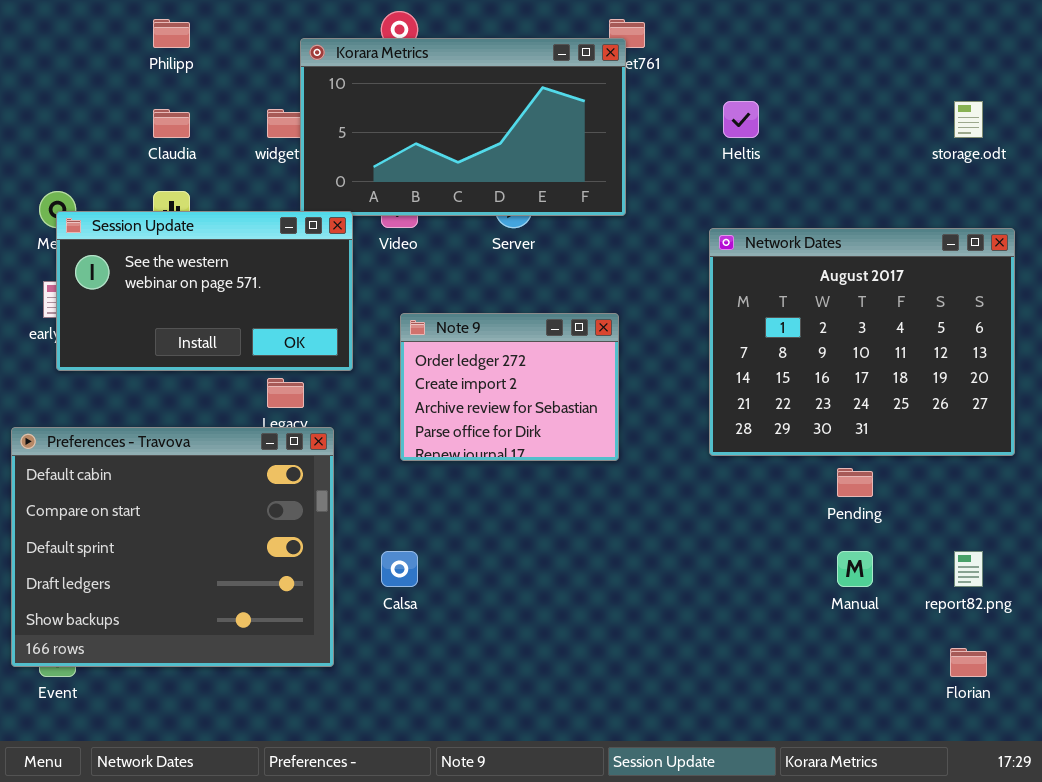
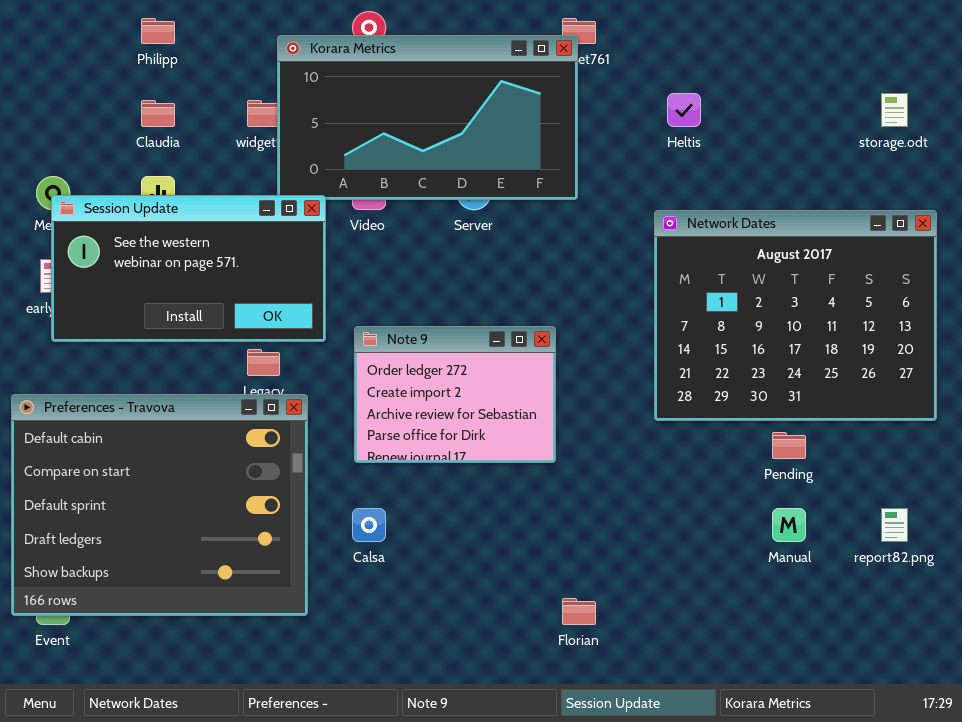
Note 9: [400,313,619,461] -> [354,326,556,463], moved
Florian: [950,648,987,677] -> [562,598,596,625], moved

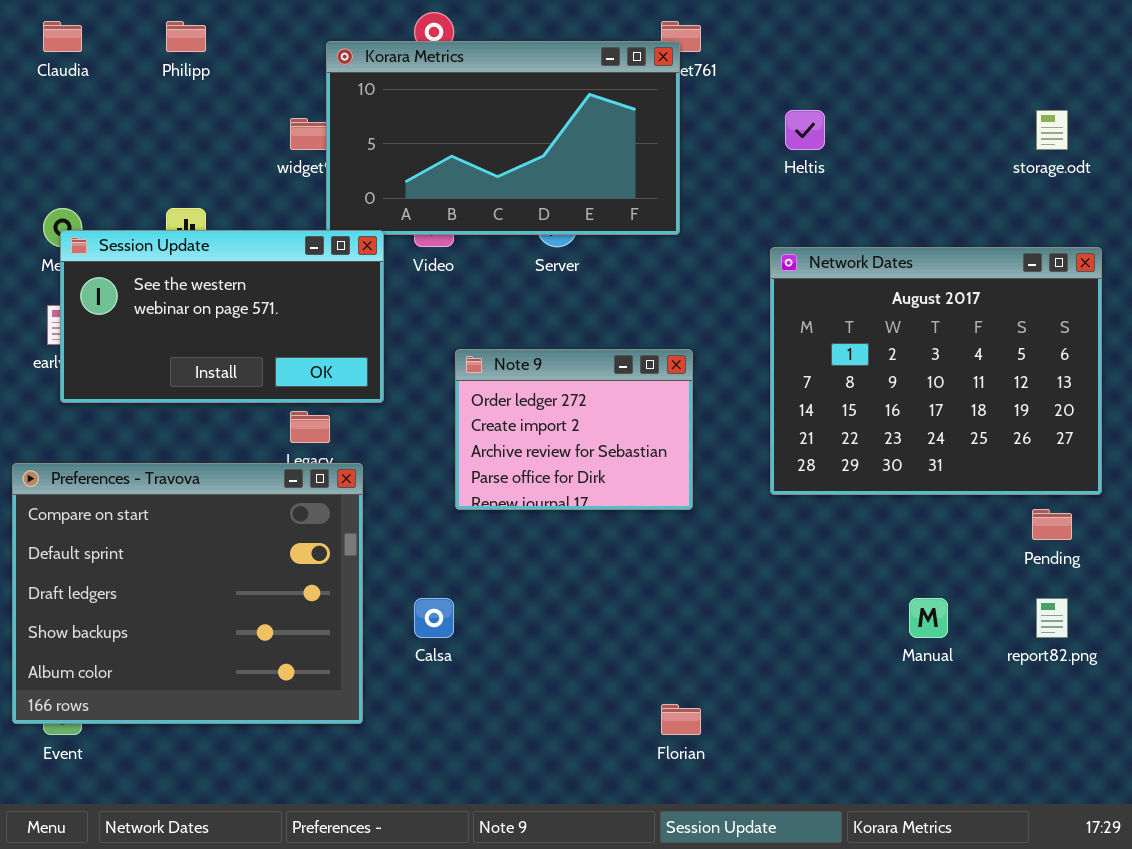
Claudia: [141,100,175,127] -> [43,21,82,52], moved
Note 9: [354,326,556,463] -> [455,349,693,510], moved
Preferences - Travova: [11,394,308,616] -> [12,463,363,724], scrolled down 1 row
Pending: [772,432,806,459] -> [1032,509,1072,540], moved

